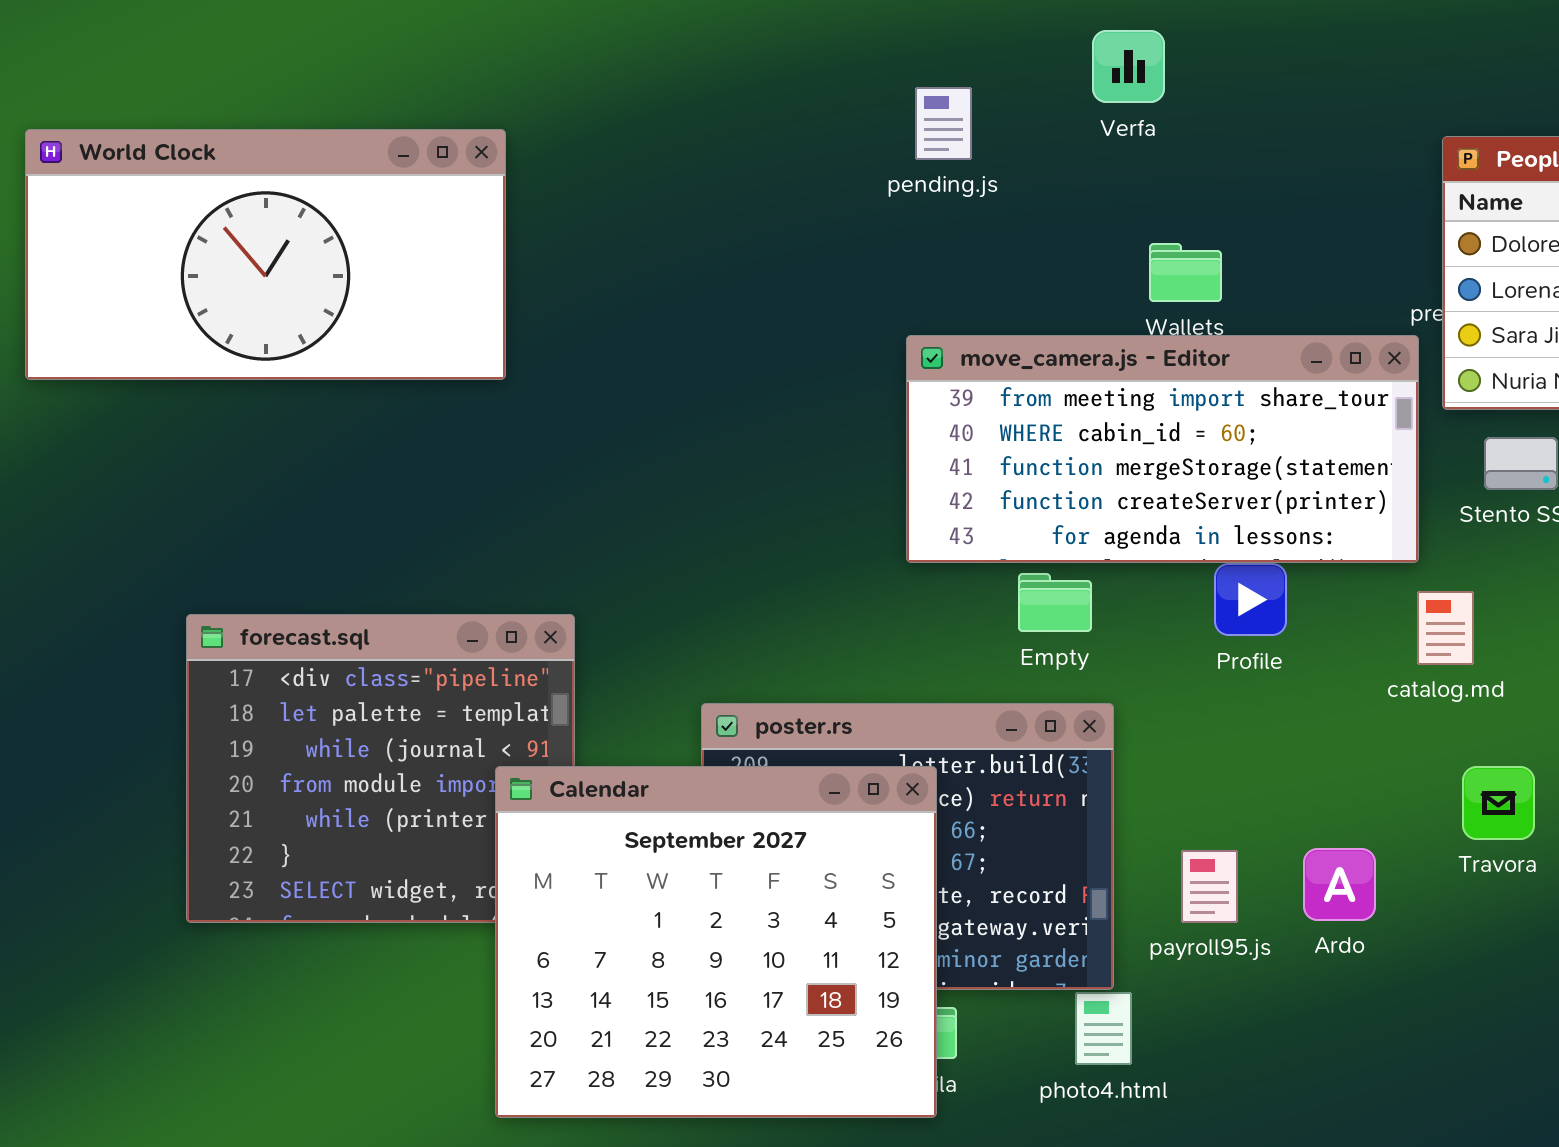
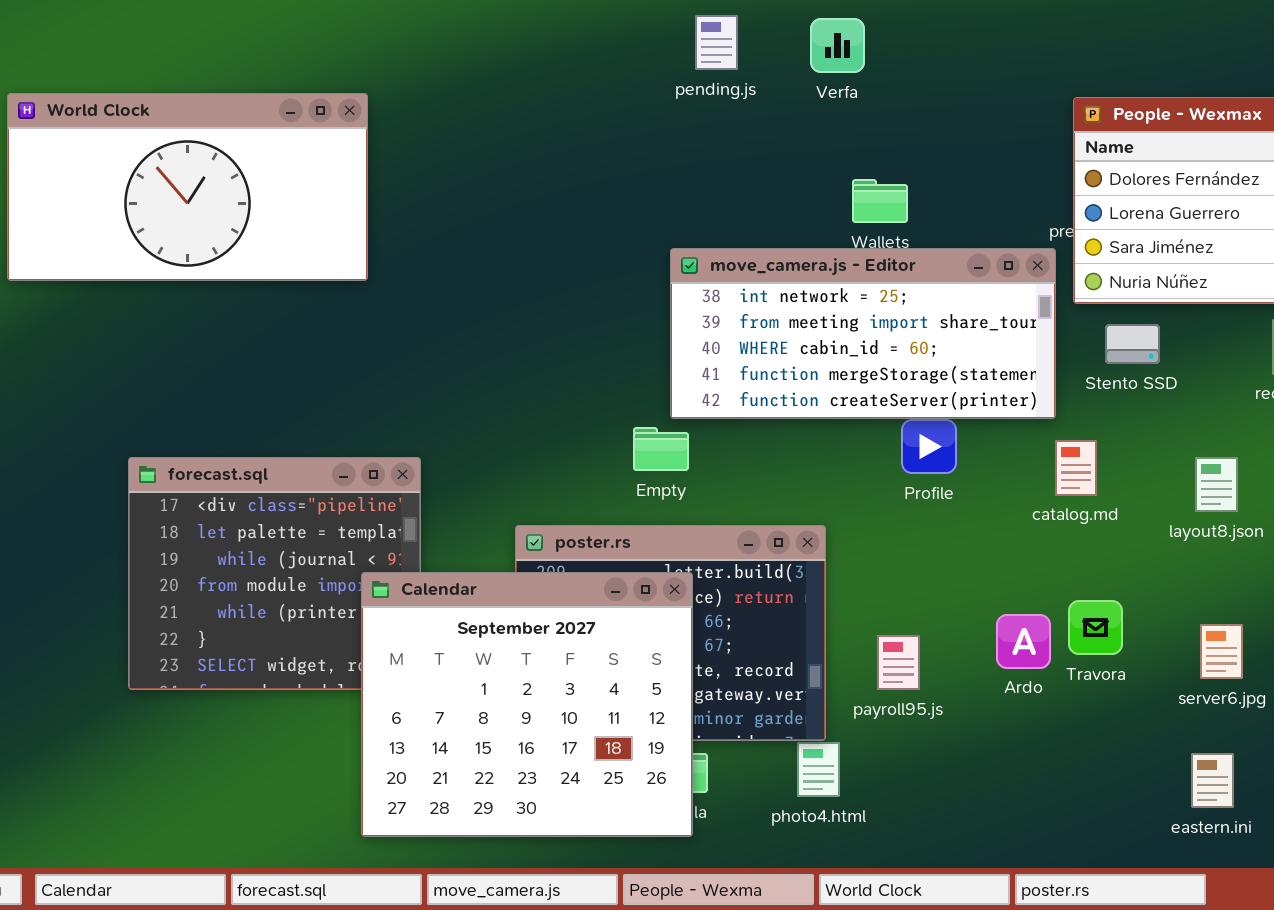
pending.js: [915,87,972,160] -> [695,15,738,70], moved
move_camera.js - Editor: [906,335,1419,563] -> [670,248,1056,419], scrolled up 1 row
Empty: [1018,573,1092,632] -> [633,427,689,471], moved
Travora: [1462,766,1535,840] -> [1068,600,1123,655], moved
Ardo: [1303,848,1376,921] -> [996,614,1051,669], moved

